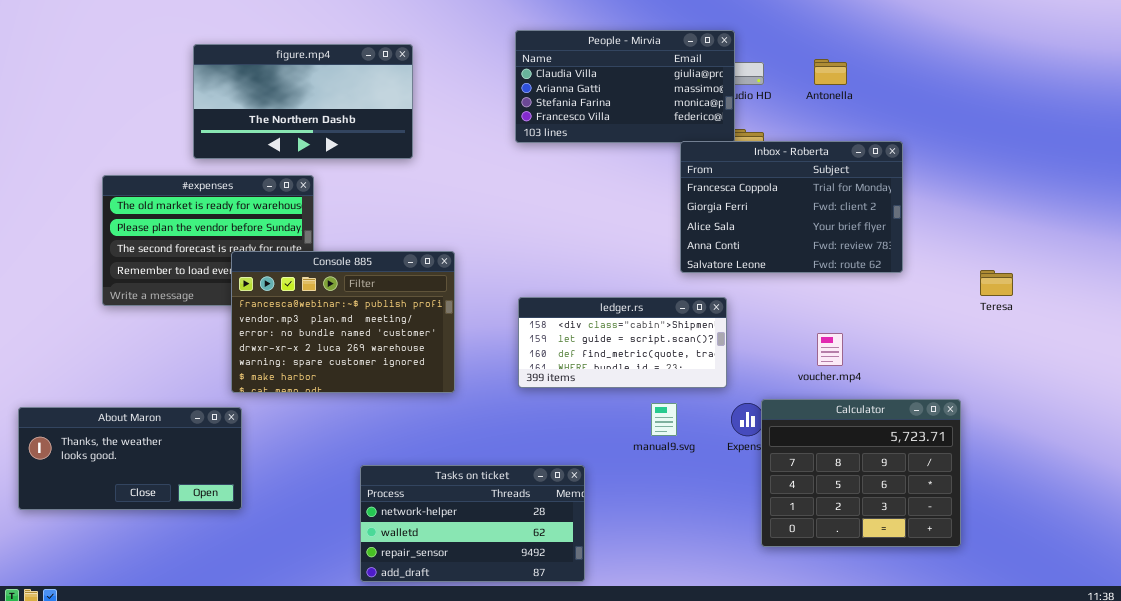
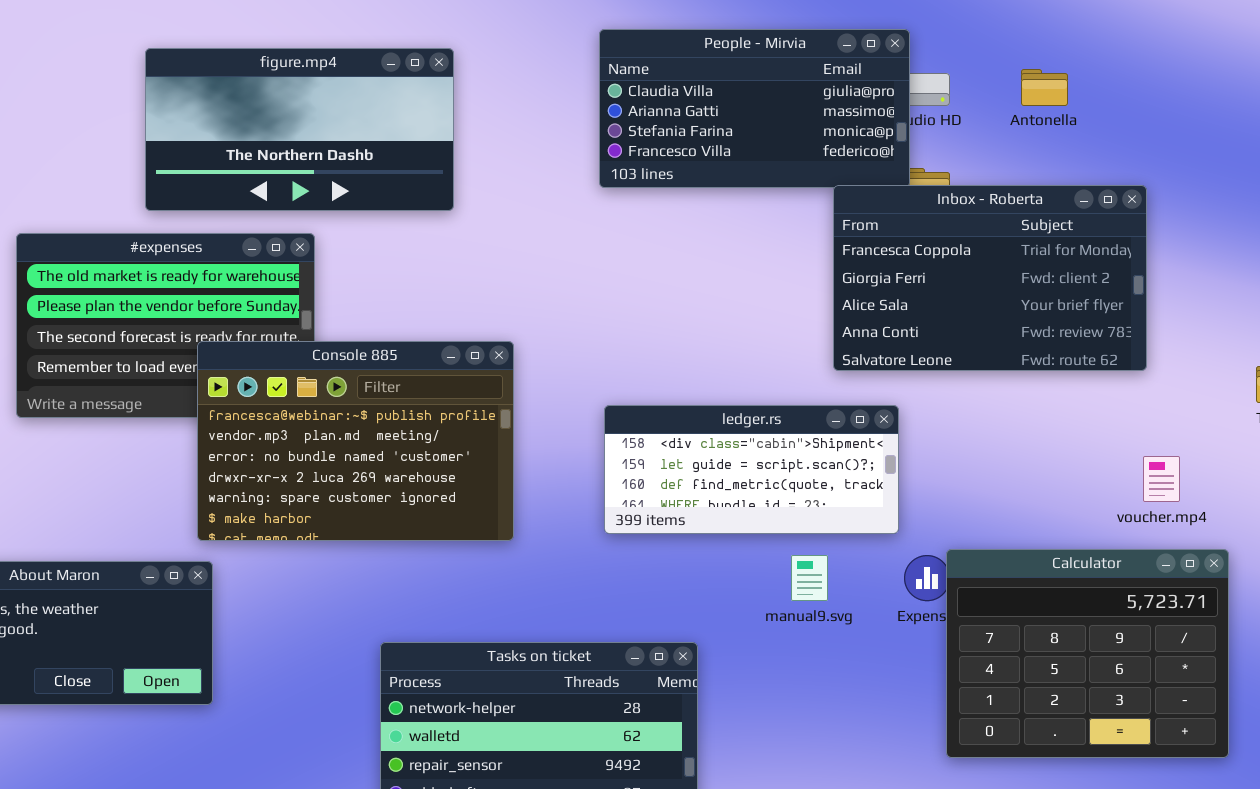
voucher.mp4: [817,333,843,366] -> [1143,456,1180,502], moved

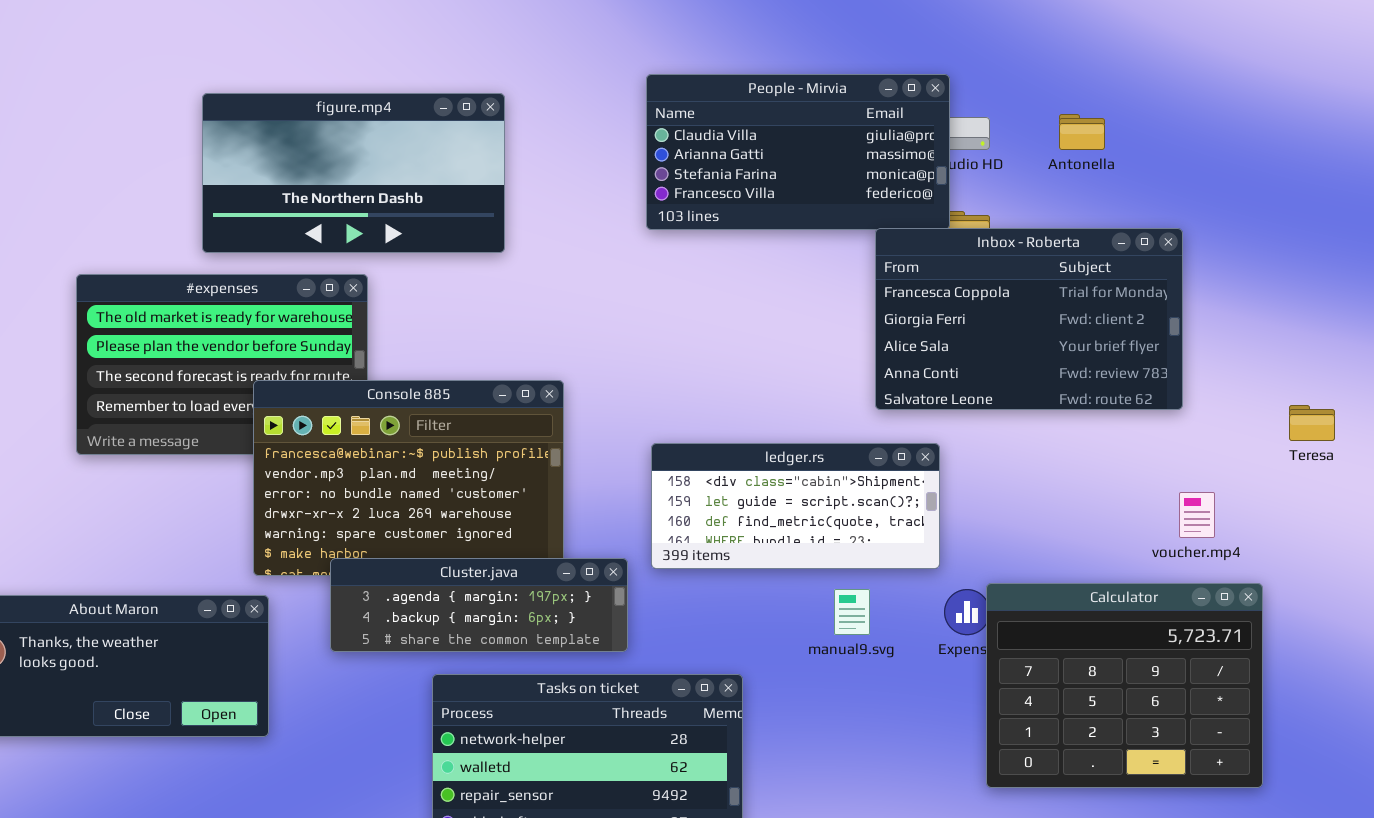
Cluster.java: none -> [330,558,628,652], opened

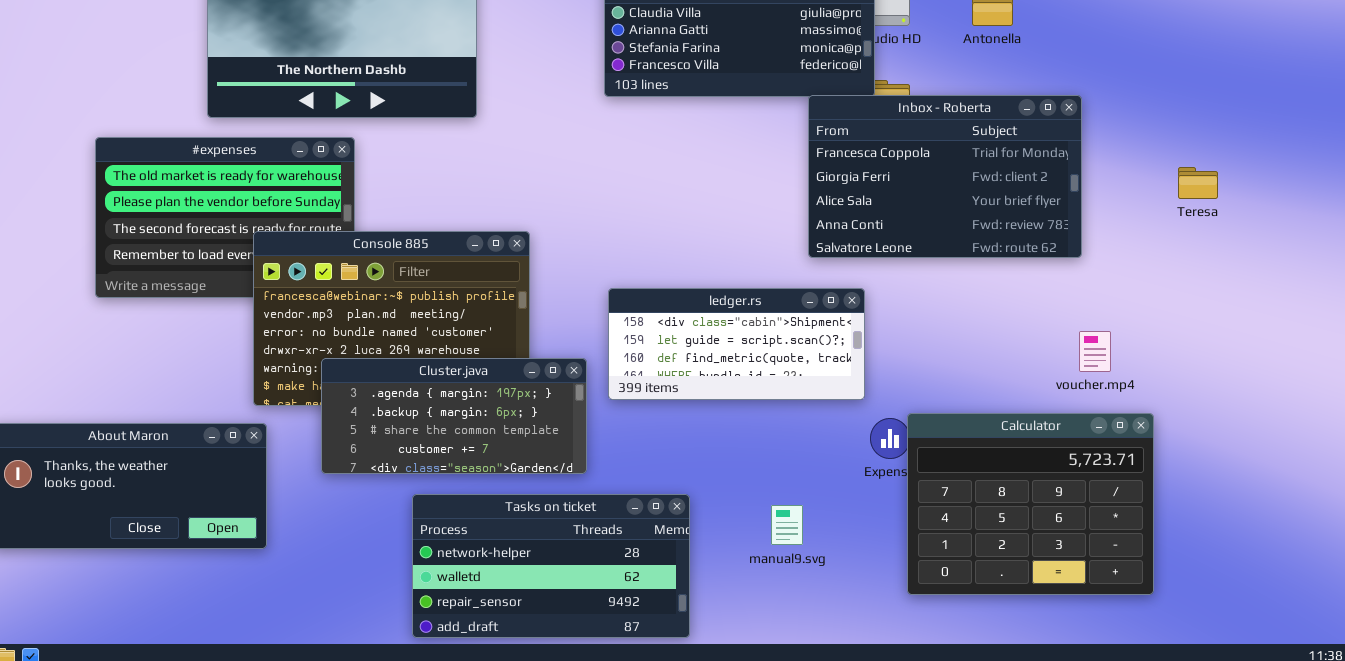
Teresa: [1289,405,1335,441] -> [1178,167,1218,199], moved
Cluster.java: [330,558,628,652] -> [321,358,587,474], resized
manual9.svg: [834,589,870,635] -> [771,505,803,545], moved

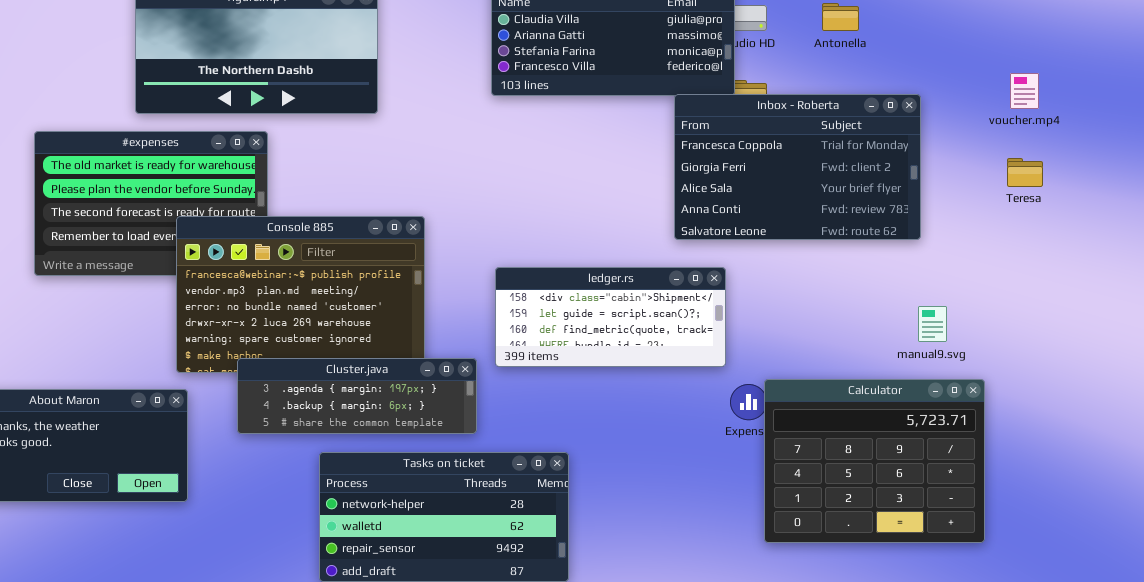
voucher.mp4: [1079,331,1111,372] -> [1010,73,1039,109], moved
Cluster.java: [321,358,587,474] -> [237,358,477,434], resized
manual9.svg: [771,505,803,545] -> [918,306,947,342], moved

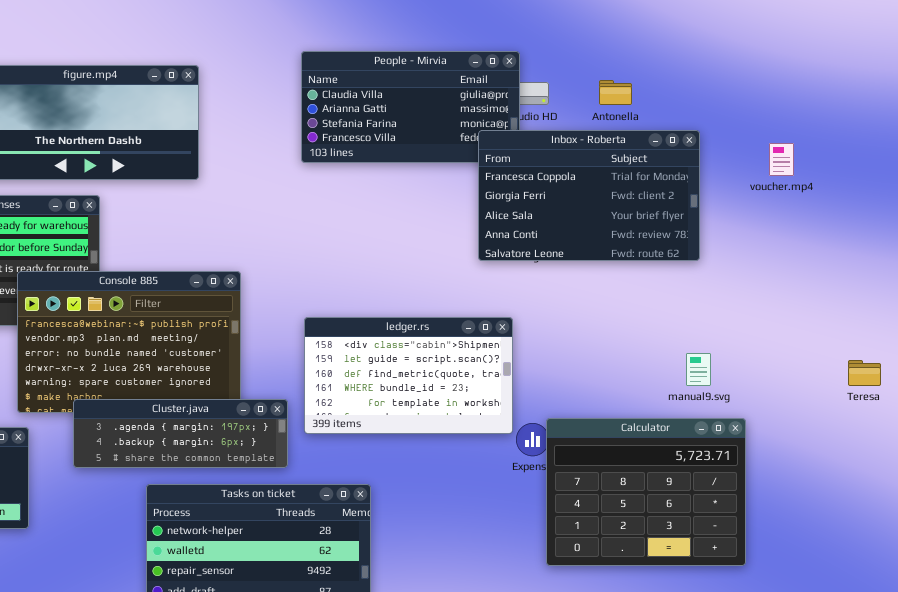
Inbox - Roberta: [674,94,921,240] -> [478,130,700,261], moved
Teresa: [1007,158,1043,187] -> [848,360,881,386], moved
ledger.rs: [495,267,726,367] -> [304,317,513,434], resized

